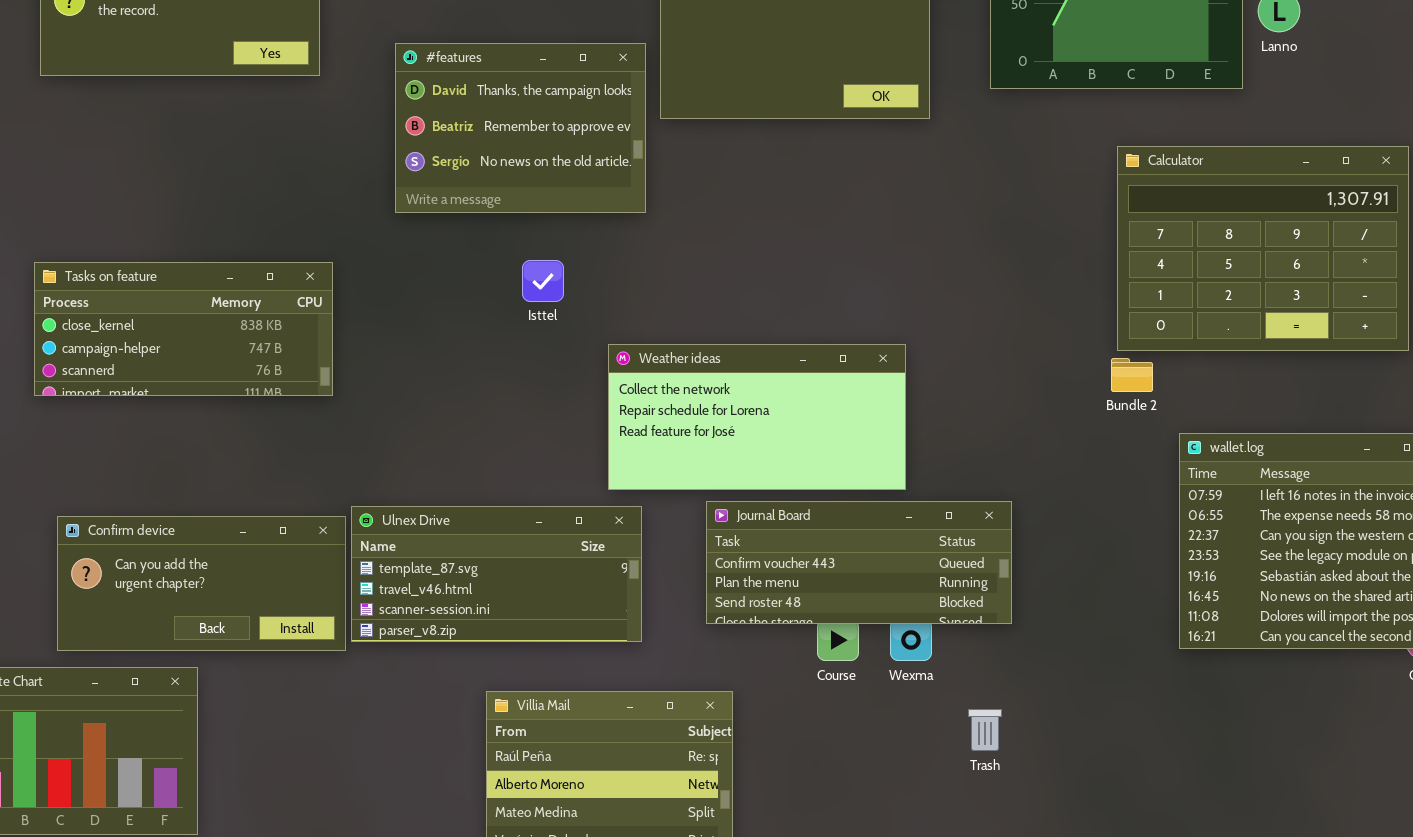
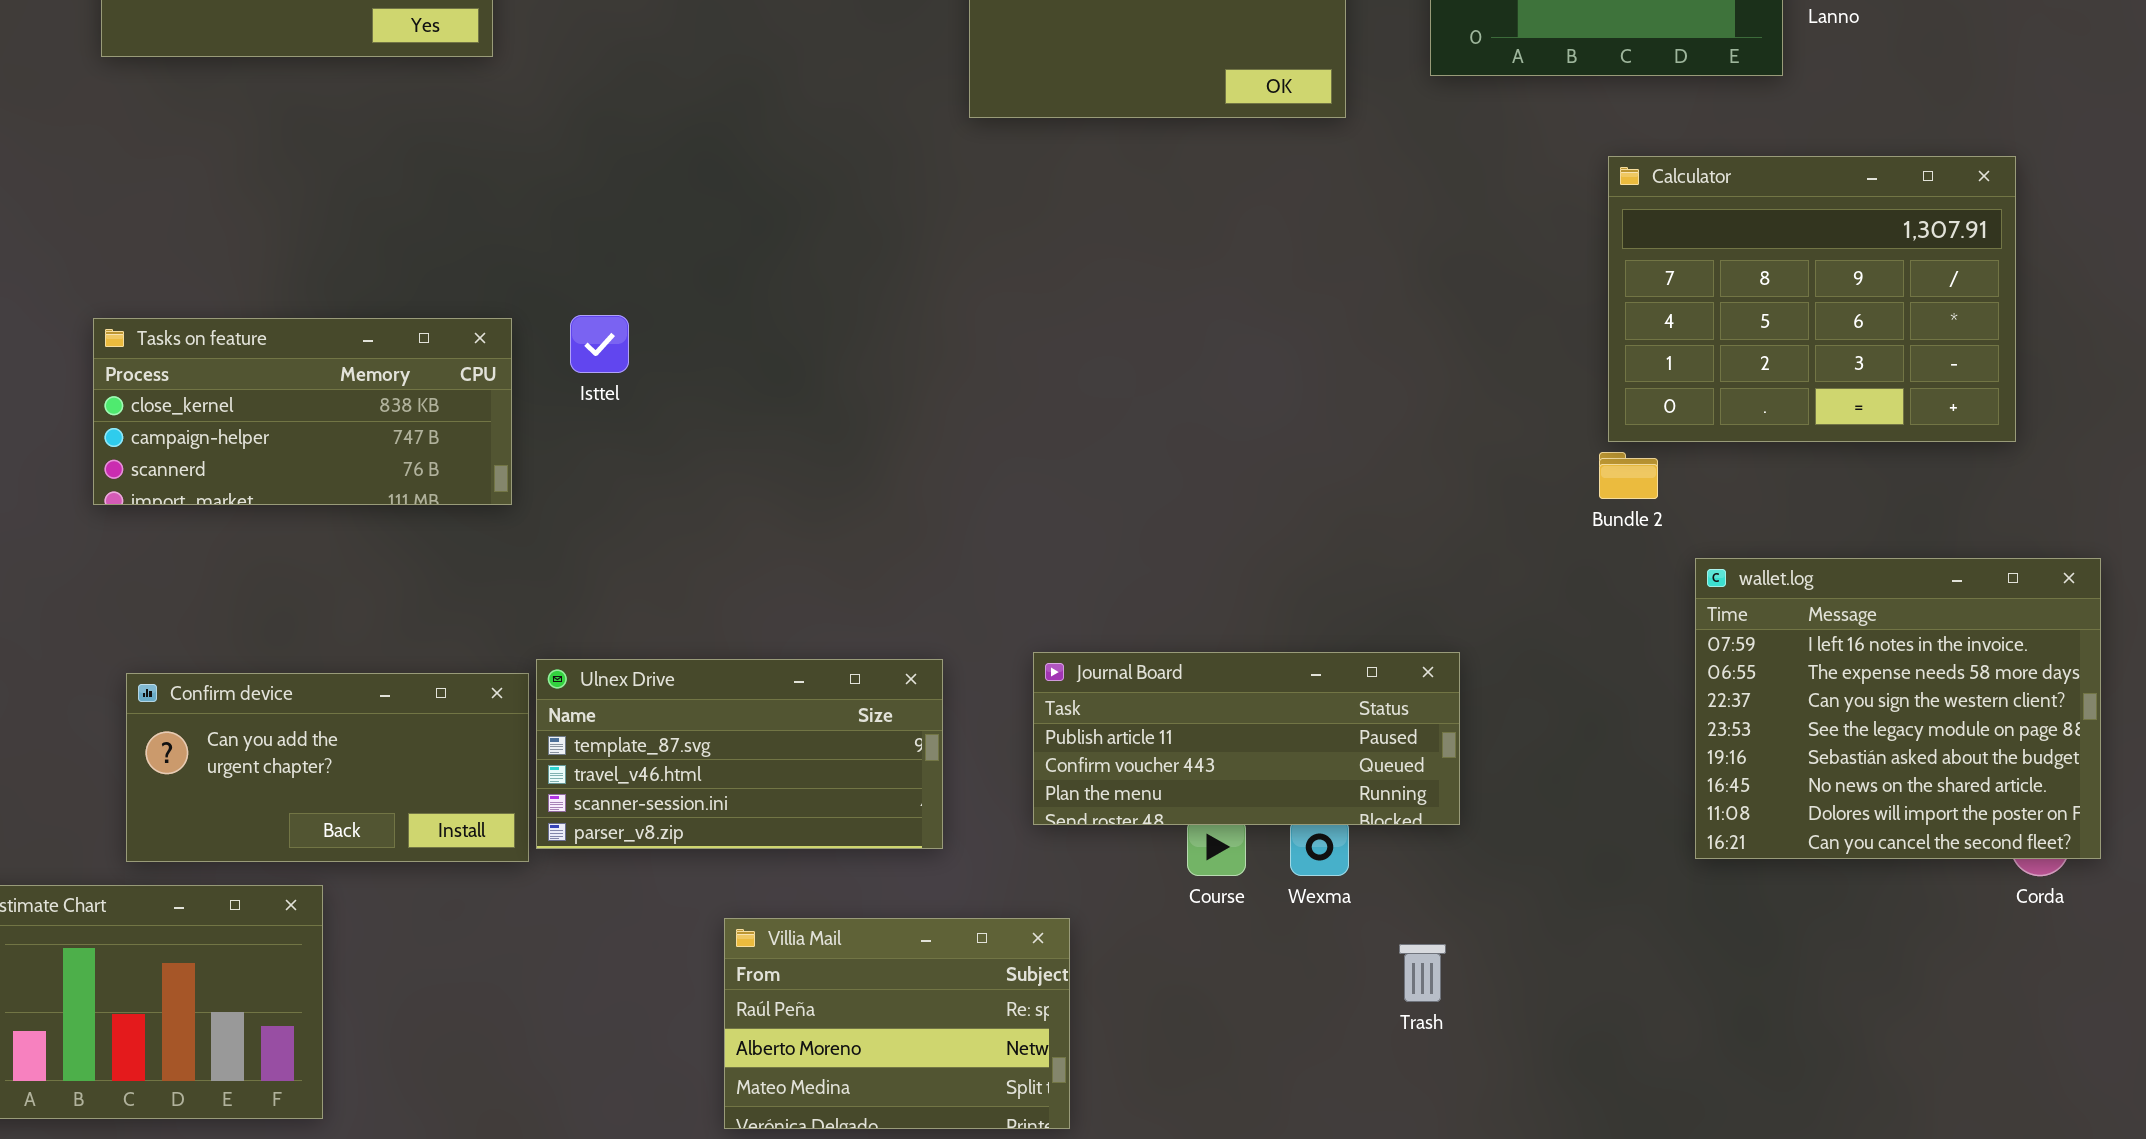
#features: [395,43,646,213] -> none, closed
Isttel: [522,260,564,302] -> [570,315,629,373], moved
Weather ideas: [608,344,906,490] -> none, closed
Journal Board: [706,501,1012,624] -> [1033,652,1460,825], scrolled up 1 row

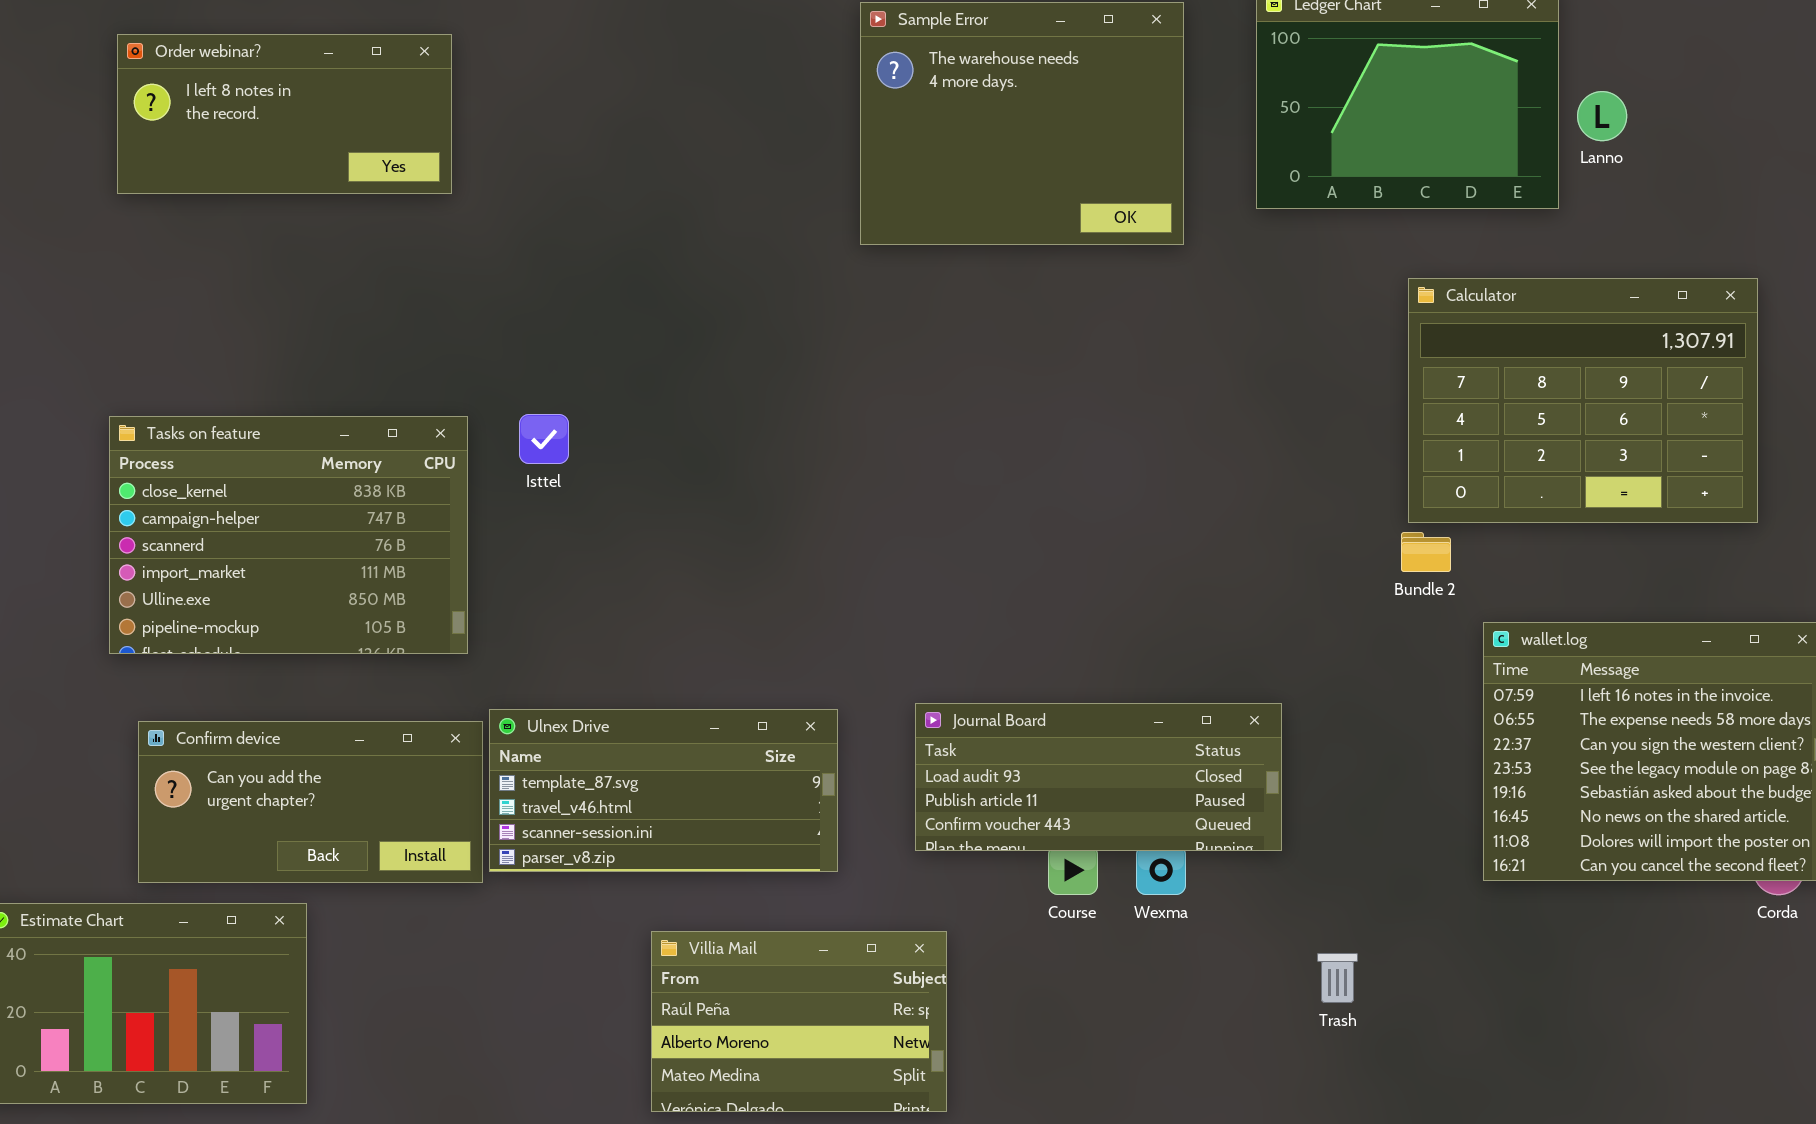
Tasks on feature: [93,318,512,505] -> [109,416,468,654], resized
Journal Board: [1033,652,1460,825] -> [915,703,1282,851], scrolled up 1 row
Trash: [1399,944,1446,1002] -> [1317,953,1358,1003], moved

